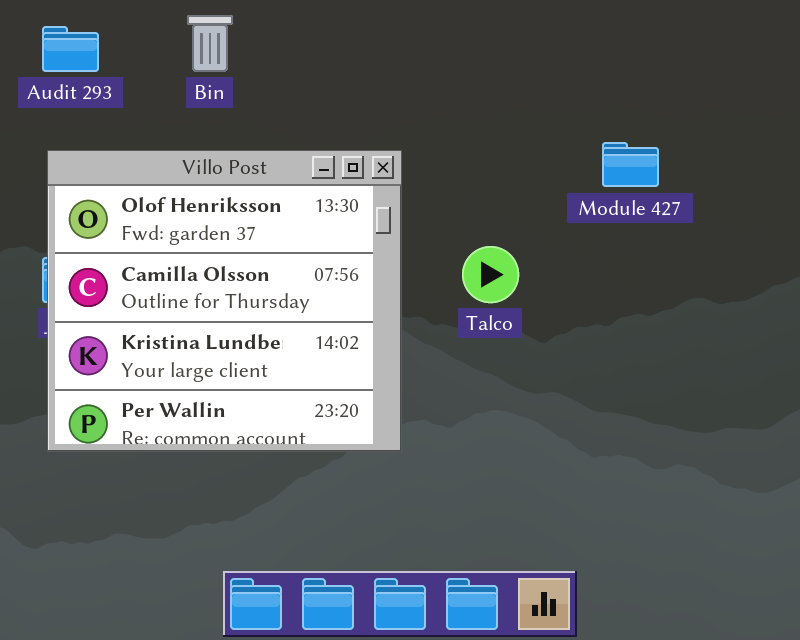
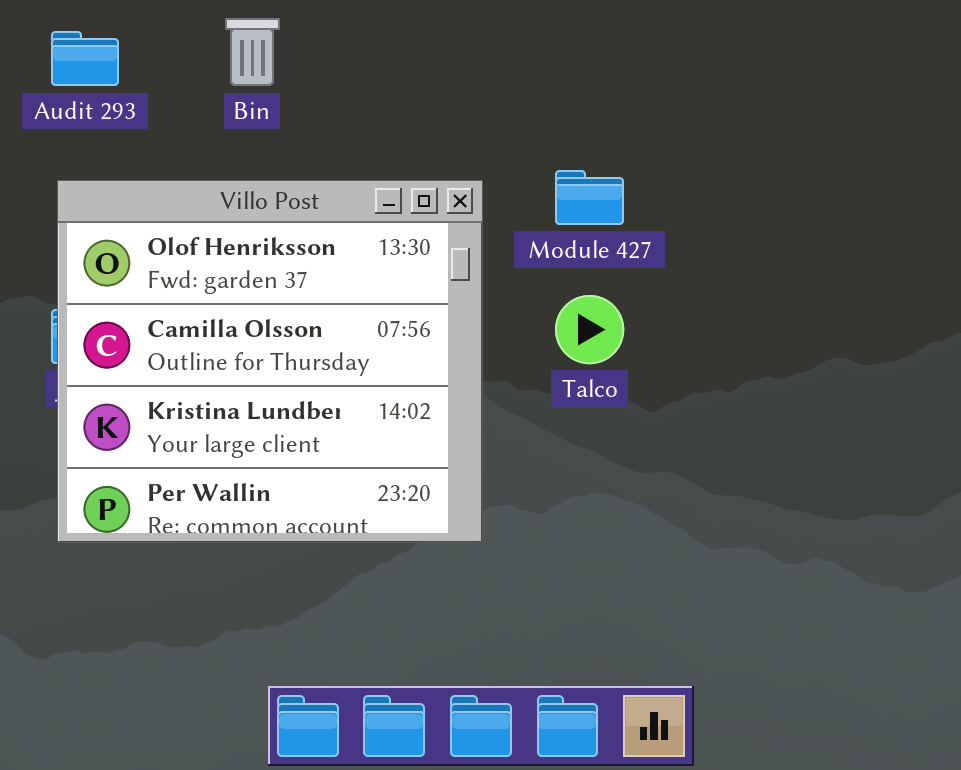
Module 427: [602,142,659,187] -> [555,170,624,225], moved

